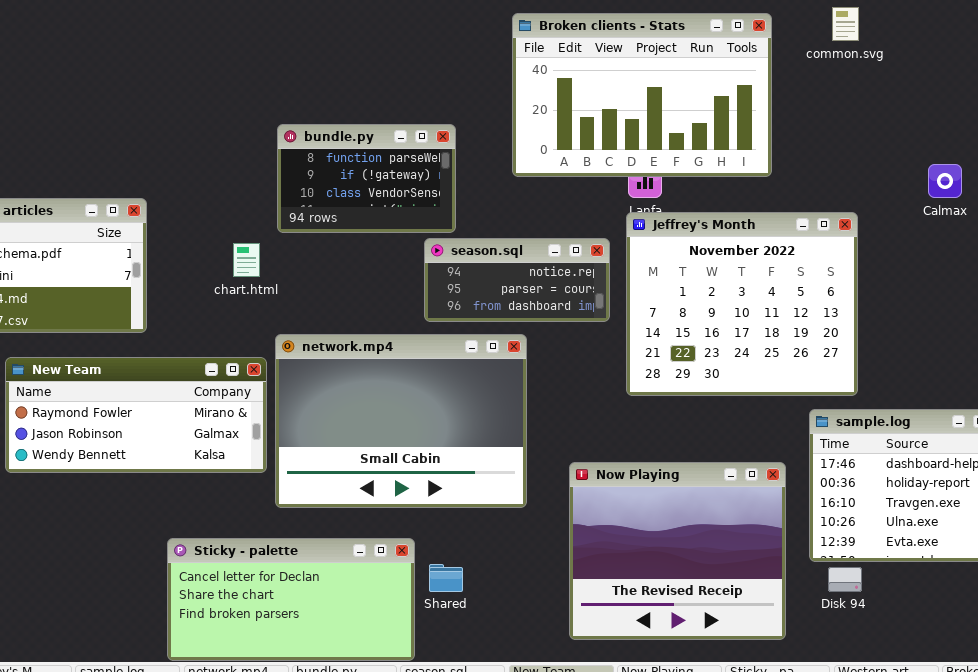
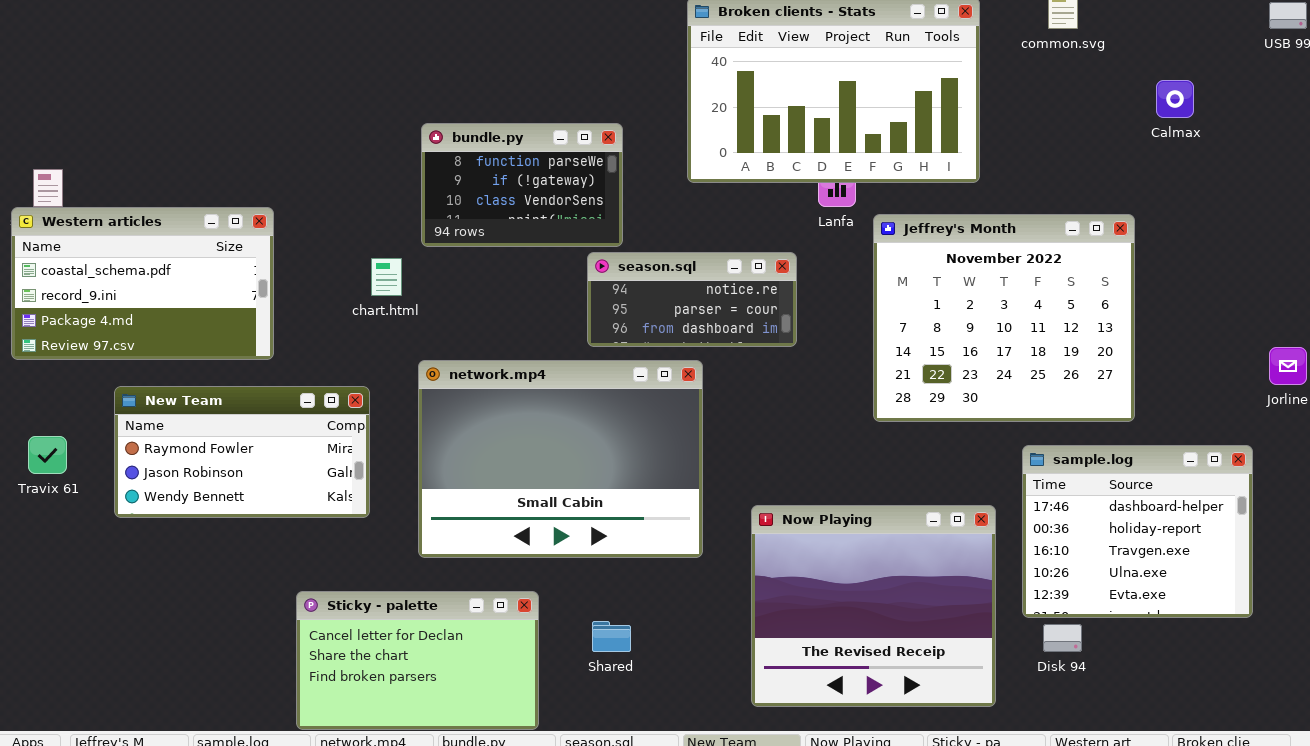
Calmax: [928,164,962,198] -> [1156,80,1194,118], moved
Jeffrey's Month: [626,212,858,396] -> [873,214,1135,422], moved
New Team: [5,357,267,473] -> [114,386,370,518], resized
Sticky - palette: [167,538,415,661] -> [296,591,539,730], resized

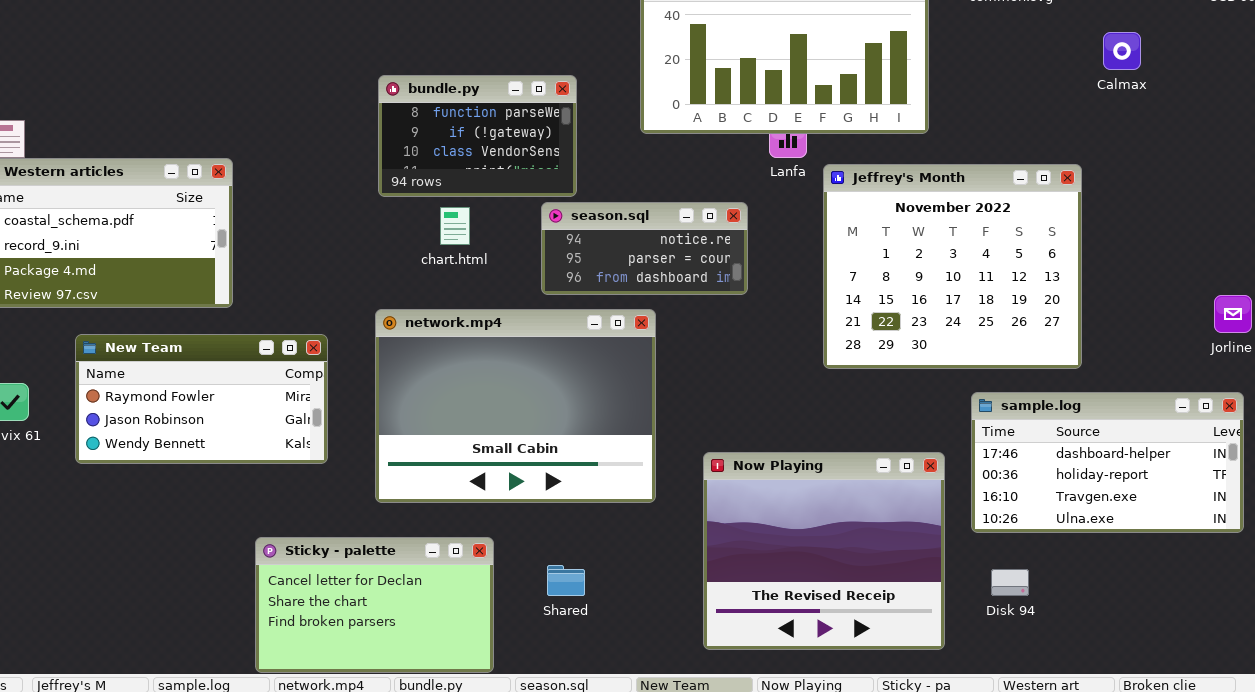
chart.html: [371,258,402,296] -> [440,207,470,245], moved
sample.log: [1022,445,1253,618] -> [971,392,1244,533], resized

